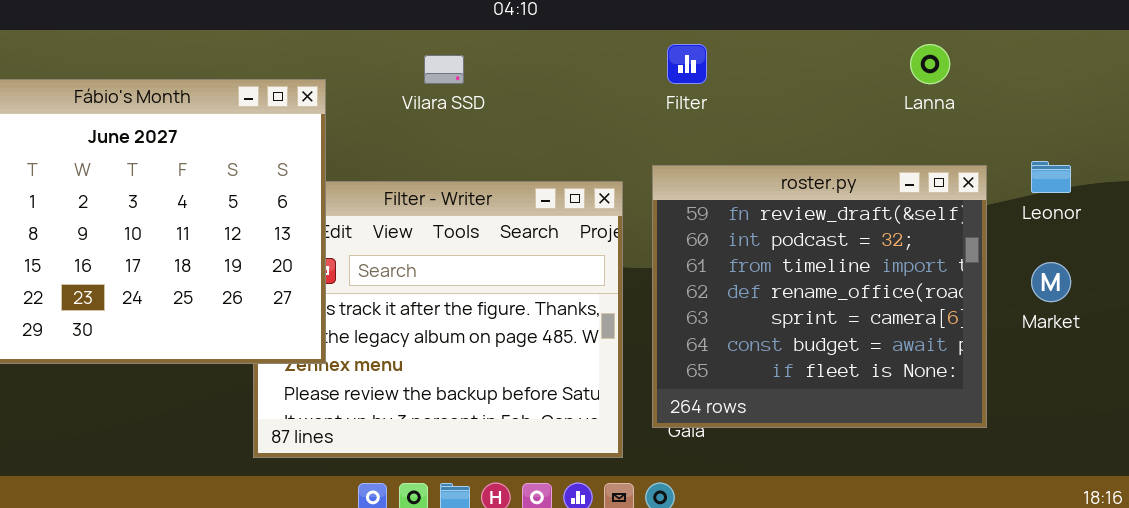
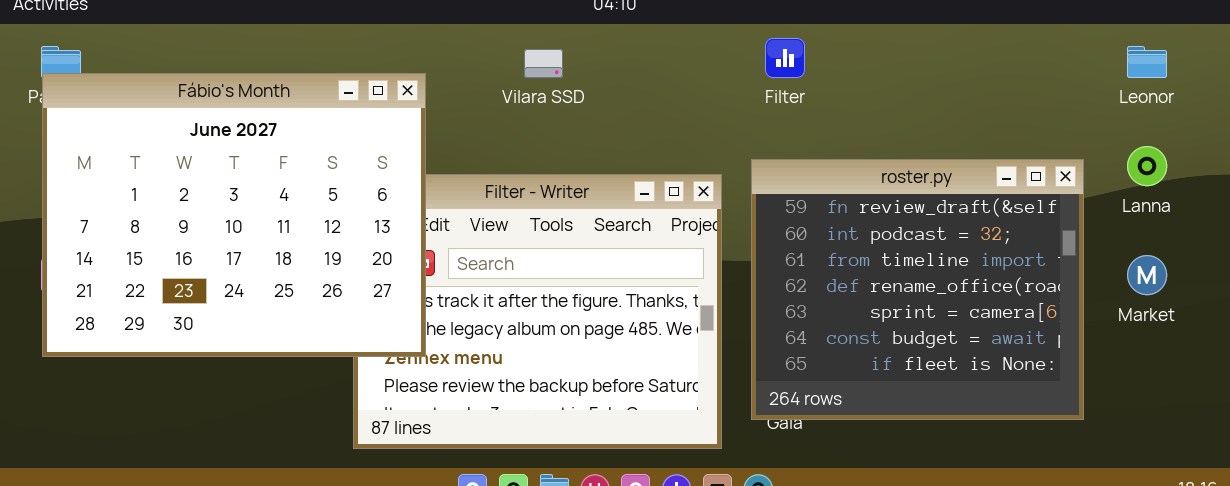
Lanna: [910,44,950,84] -> [1127,146,1167,186], moved
Leonor: [1031,161,1071,193] -> [1127,46,1167,78], moved

